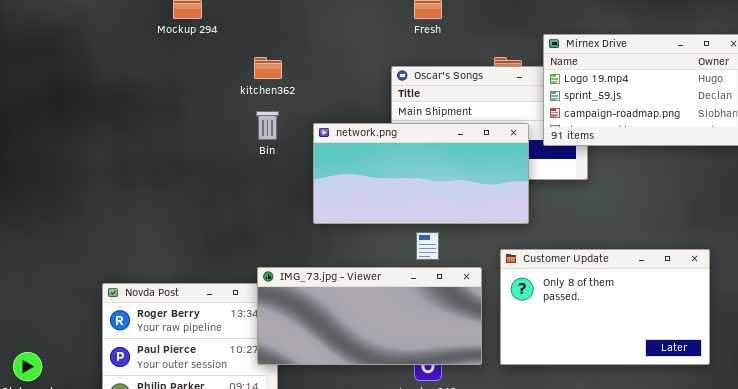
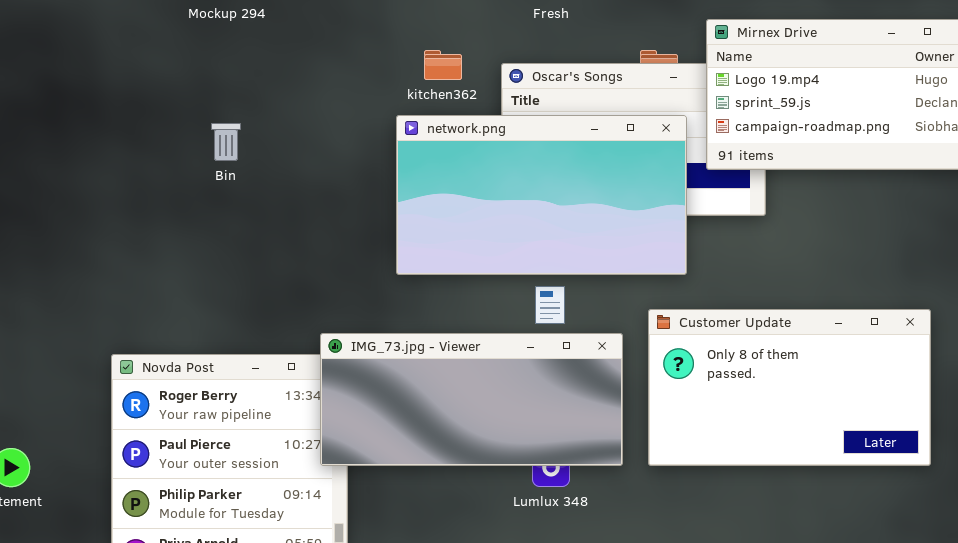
kitchen362: [254,57,282,79] -> [424,50,462,80], moved
Bin: [256,111,279,140] -> [211,123,241,161], moved
network.png: [313,123,529,224] -> [396,115,687,275], resized

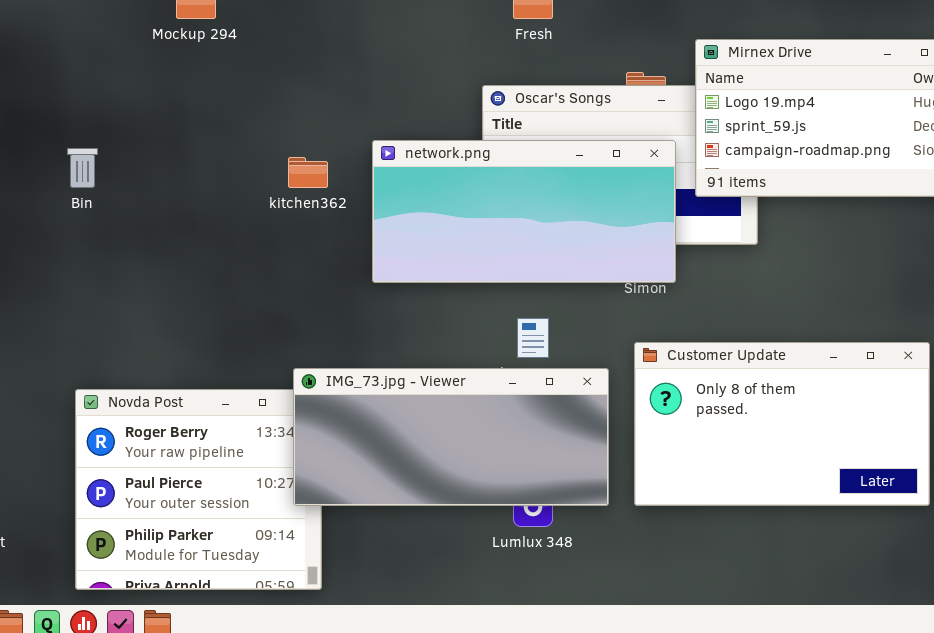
kitchen362: [424,50,462,80] -> [288,157,328,188], moved
network.png: [396,115,687,275] -> [372,140,676,283], resized
Bin: [211,123,241,161] -> [67,148,98,188], moved

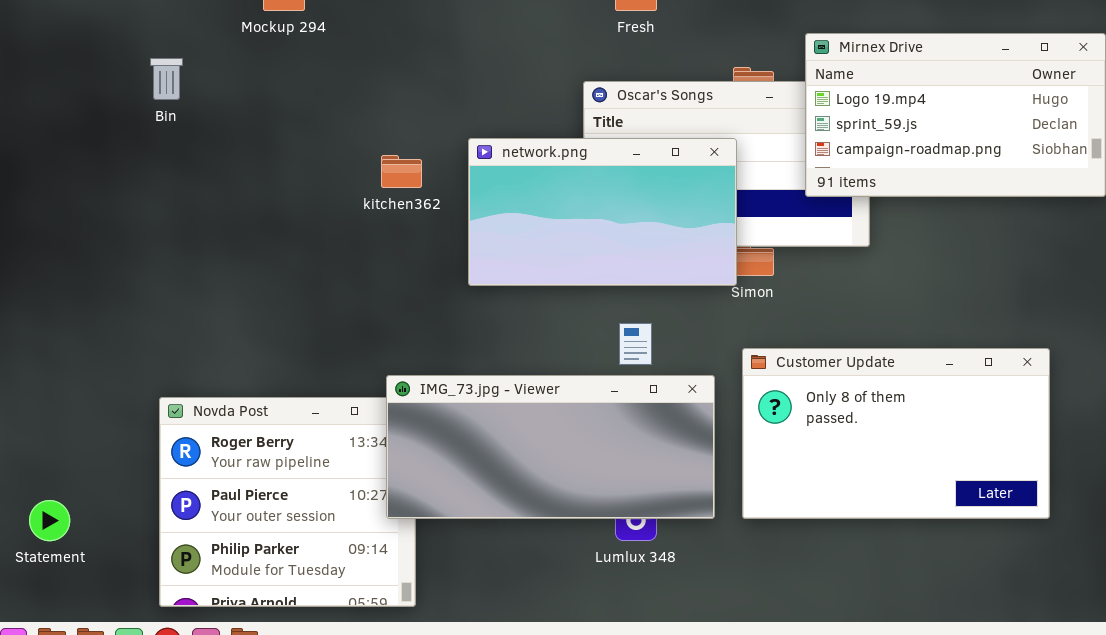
network.png: [372,140,676,283] -> [468,138,737,286], resized
Bin: [67,148,98,188] -> [150,58,183,100], moved

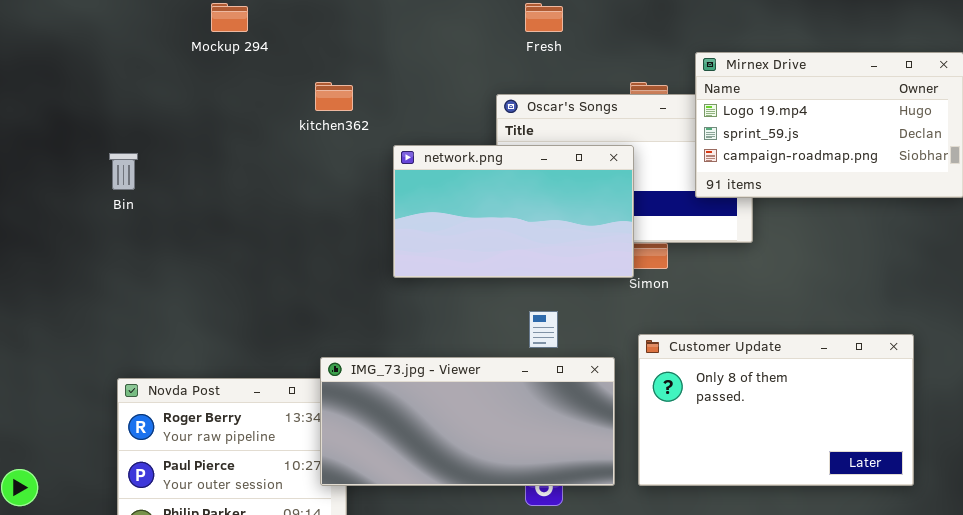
Bin: [150,58,183,100] -> [109,153,138,190], moved
kitchen362: [381,155,422,188] -> [315,82,353,111], moved

